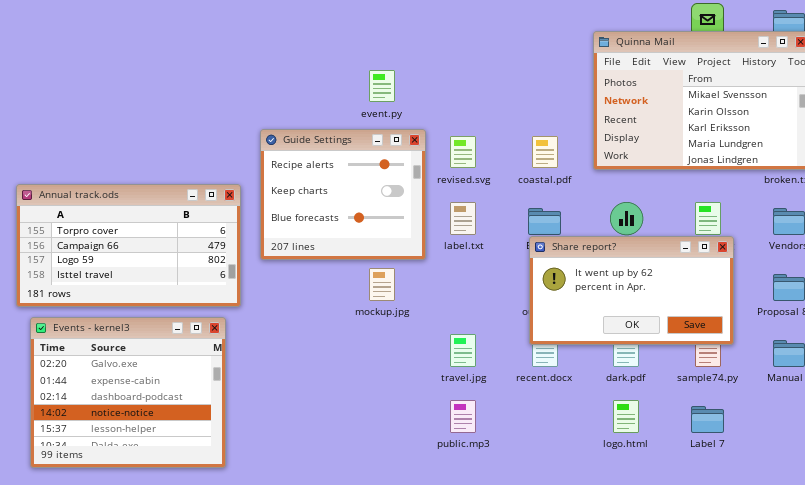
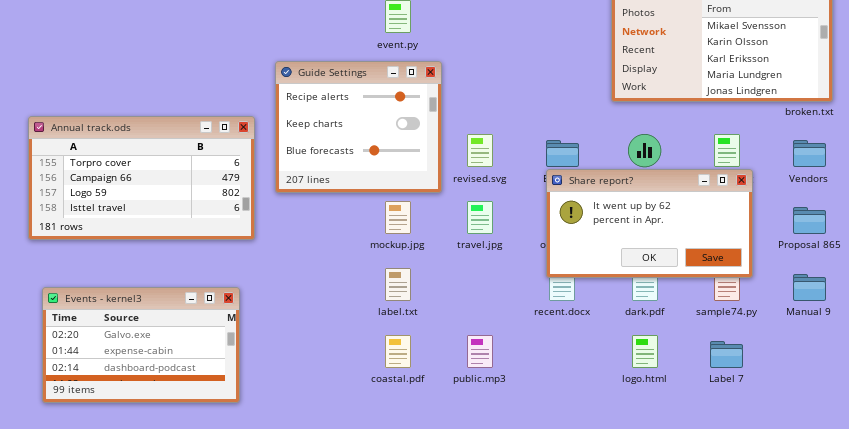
revised.svg: [450,136,476,168] -> [467,134,493,167], moved
coastal.pdf: [532,136,558,168] -> [385,335,411,368], moved
label.txt: [450,202,476,235] -> [385,268,411,301], moved
Events - kernel3: [30,317,226,468] -> [42,287,240,403], resized
travel.jpg: [450,334,476,367] -> [467,201,493,234], moved

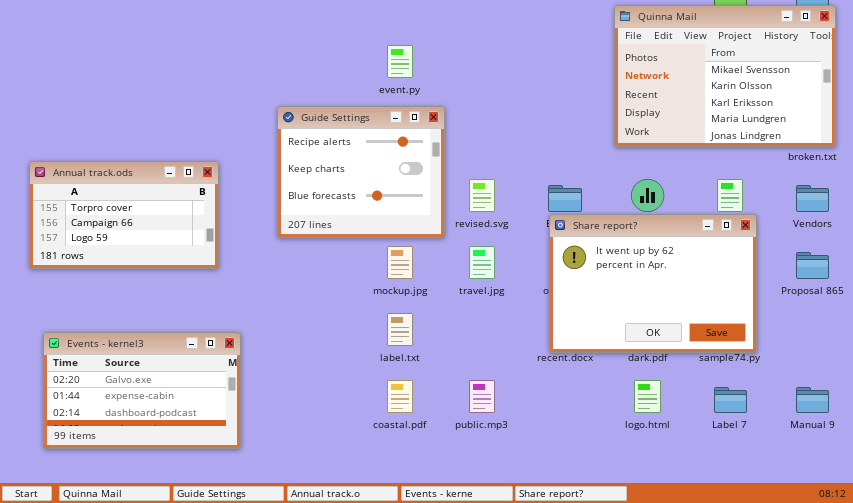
Annual track.ods: [28,116,255,240] -> [29,161,219,269], resized
Share report?: [546,169,753,278] -> [549,214,757,353], resized
Manual 9: [793,274,826,301] -> [796,387,829,413], moved

